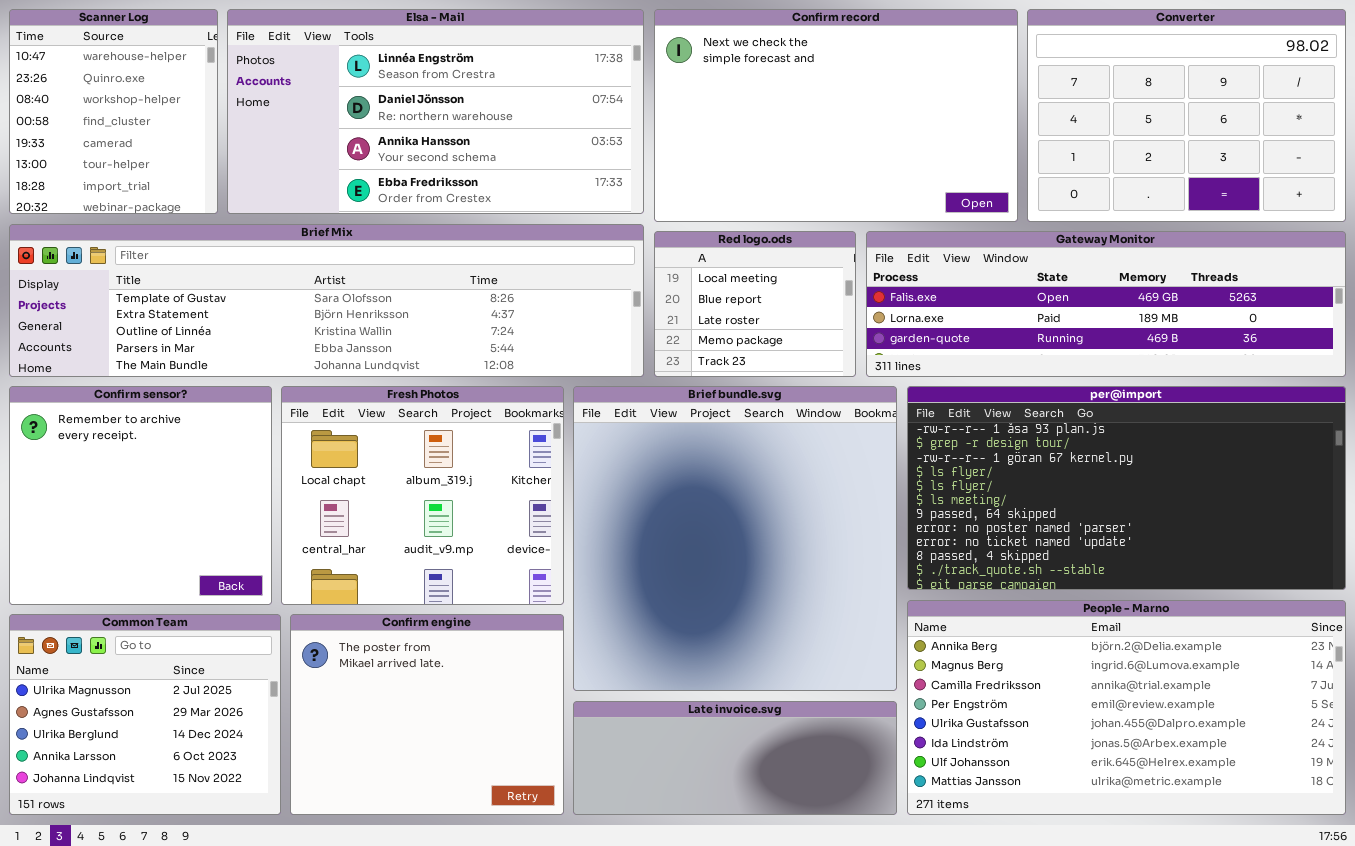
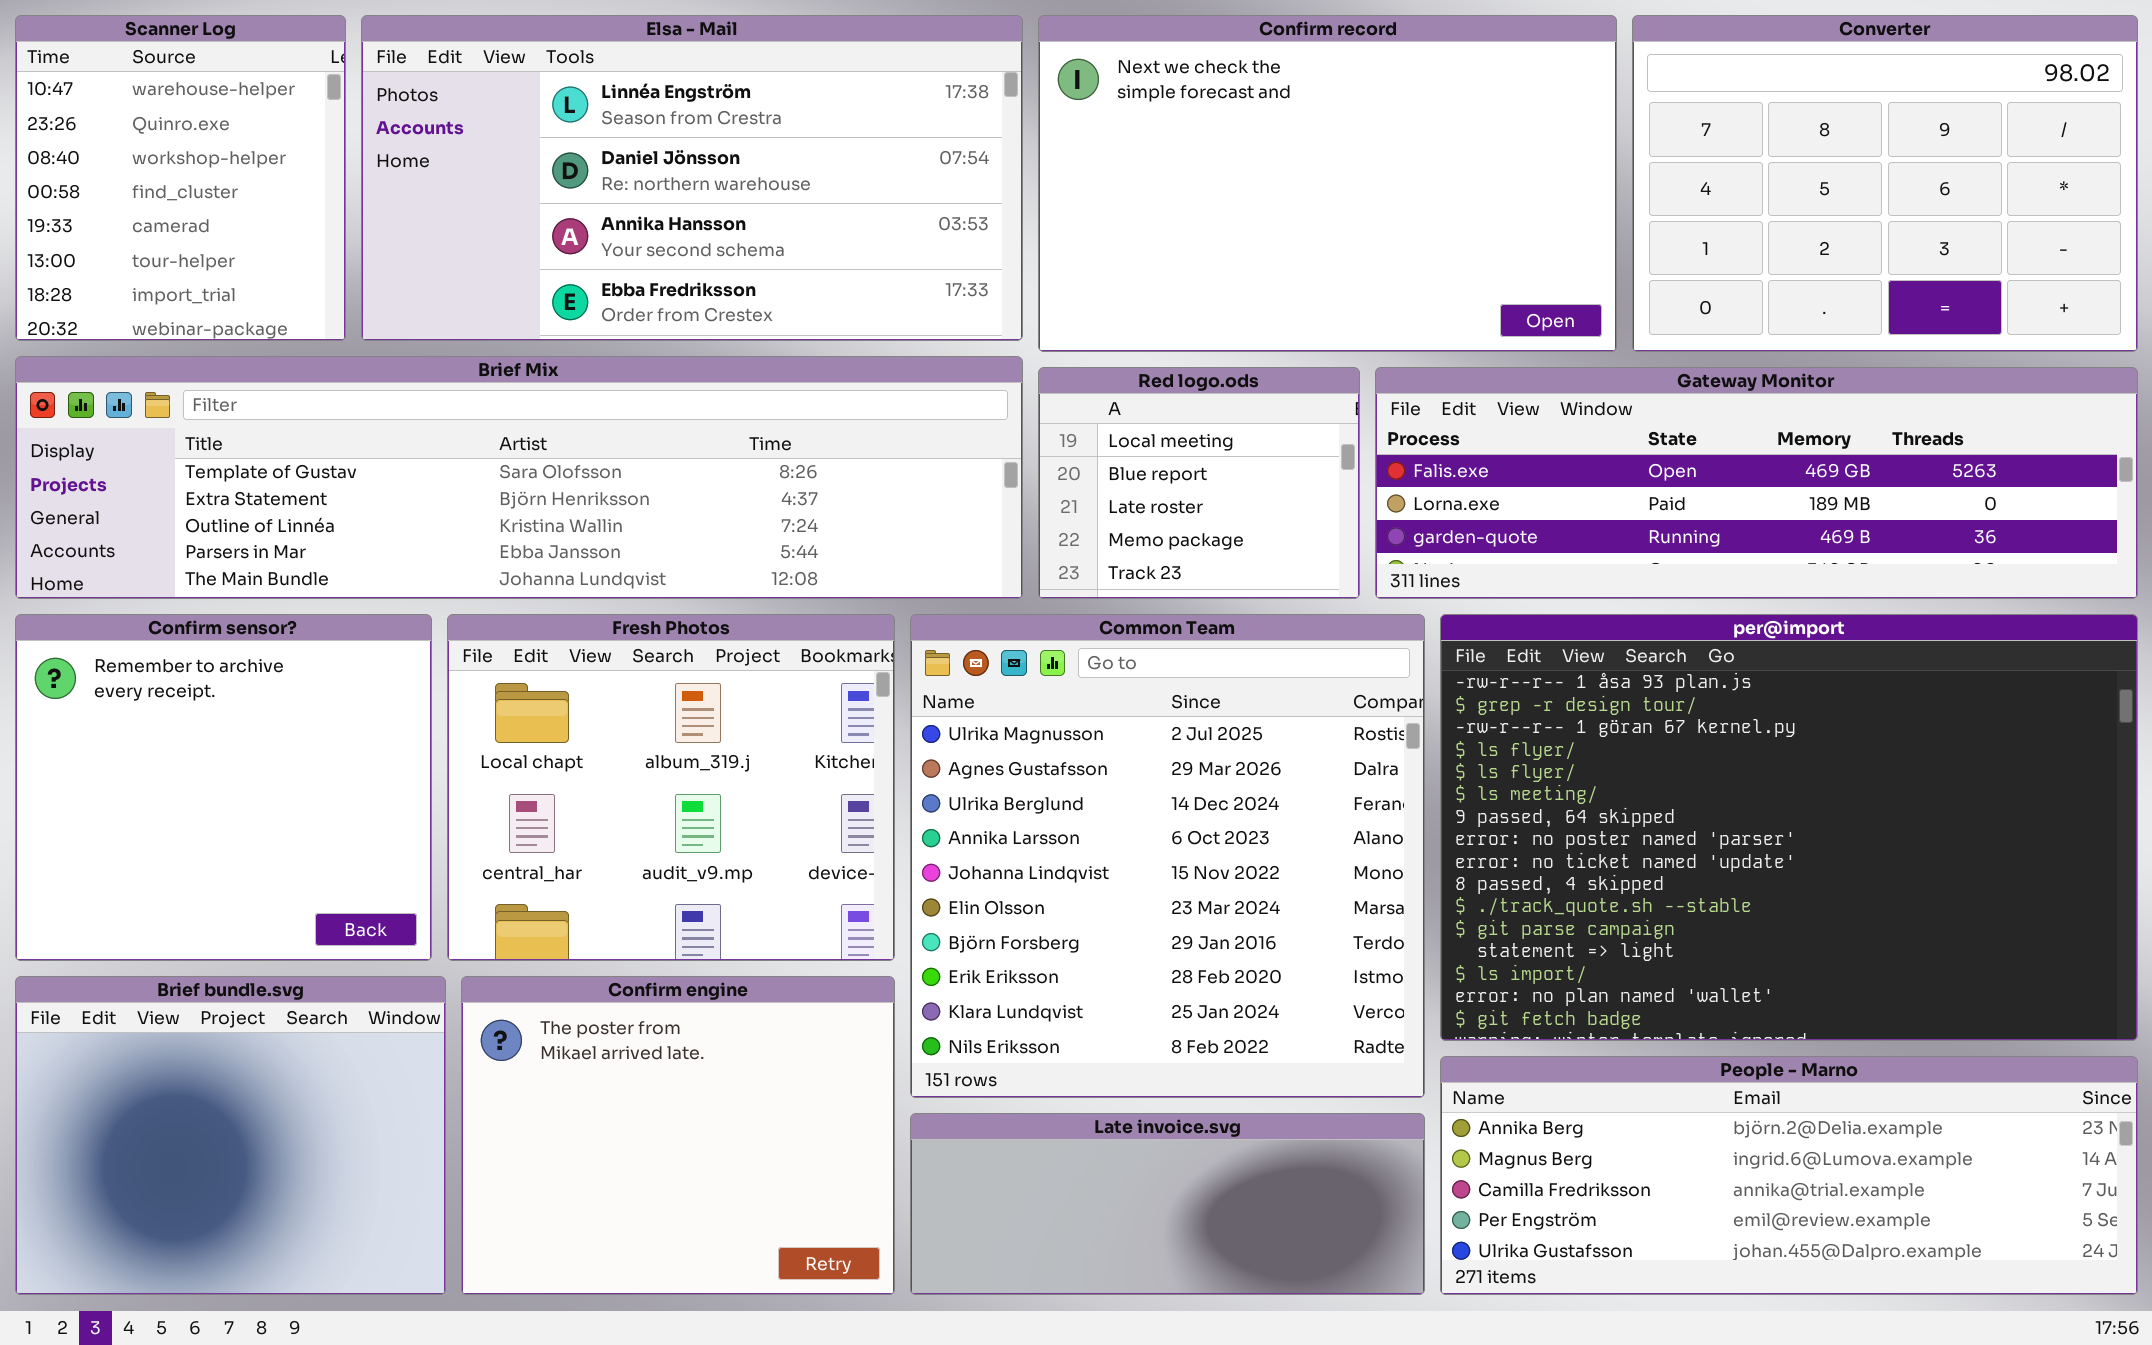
Brief bundle.svg: [573,386,897,691] -> [15,976,446,1295], moved, resized
per@import: [907,386,1346,590] -> [1440,614,2138,1041], resized
People - Marno: [907,600,1346,815] -> [1440,1056,2138,1295], resized
Common Team: [9,614,281,815] -> [910,614,1425,1098], moved, resized

